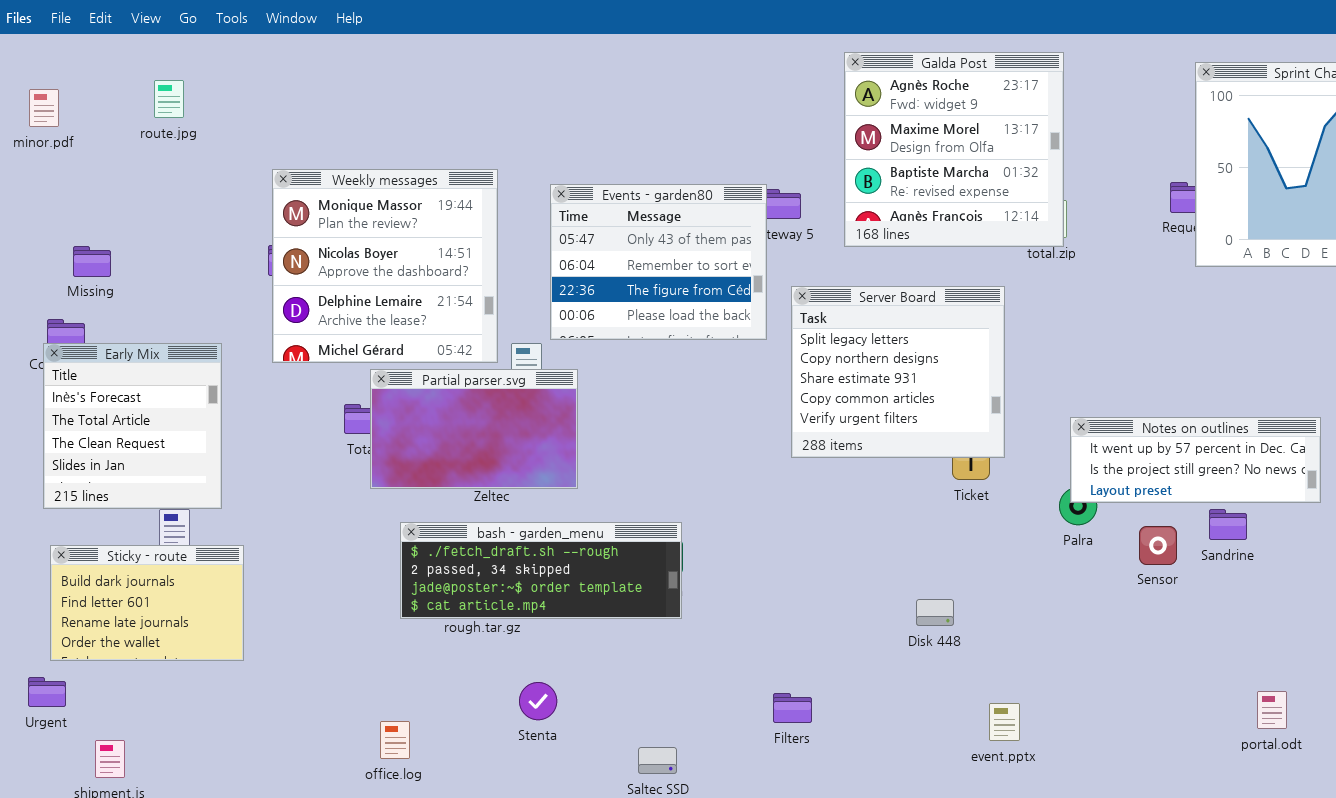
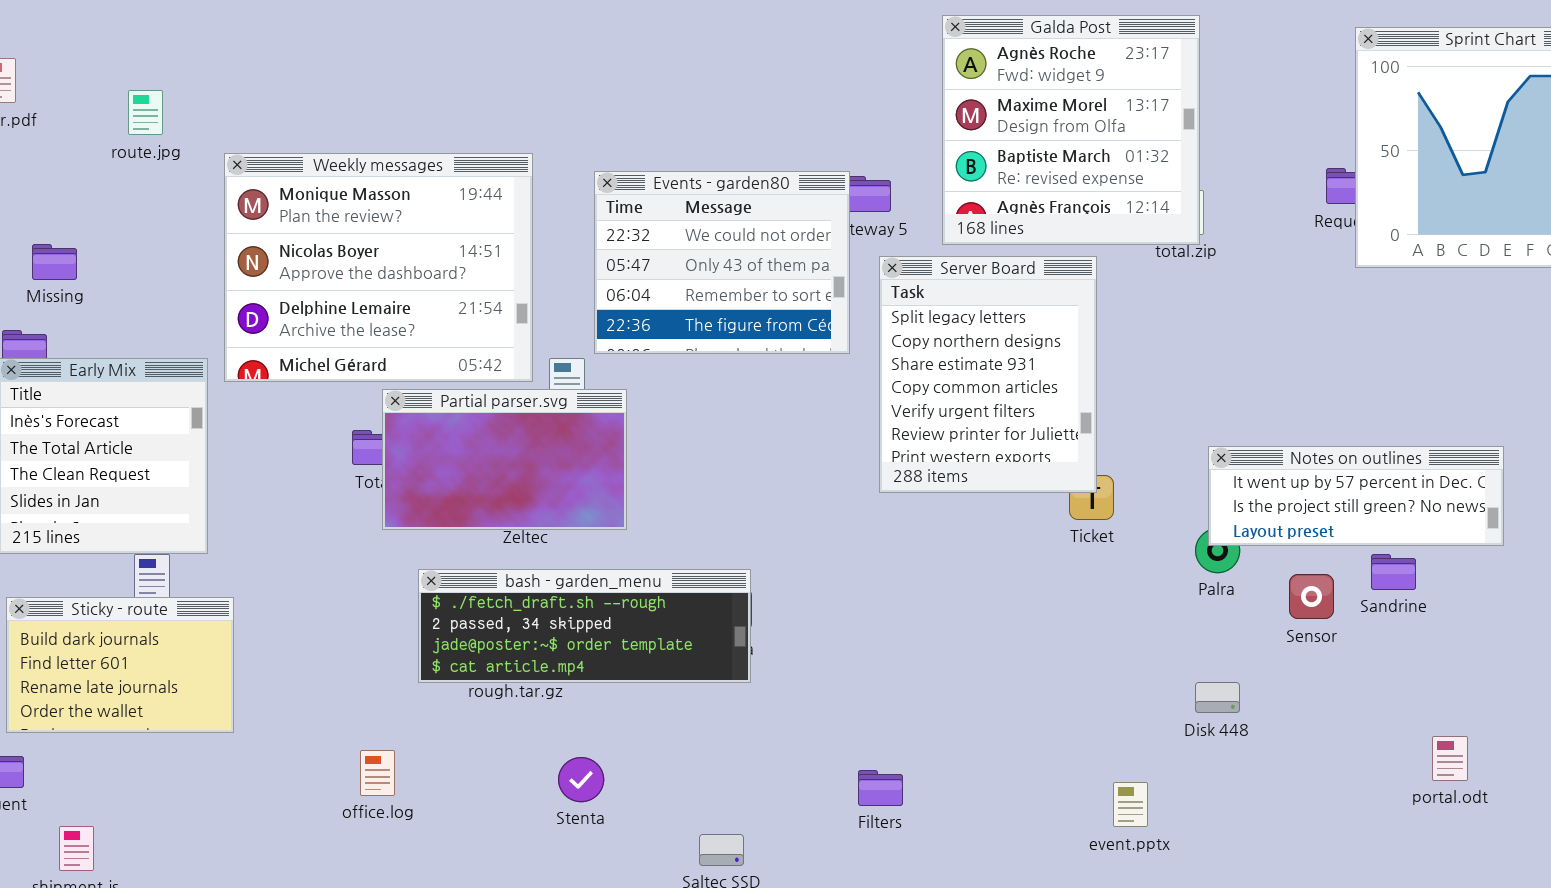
route.jpg: [154,80,184,118] -> [128,90,163,135], moved
Weekly messages: [272,169,498,363] -> [224,153,533,382], resized
Events - garden80: [550,184,767,340] -> [594,171,850,354], scrolled up 1 row
Server Board: [791,286,1005,458] -> [879,256,1097,493], resized
Disk 448: [916,599,954,626] -> [1195,682,1240,713], moved
portal.odt: [1257,691,1287,729] -> [1432,736,1468,781], moved
office.log: [380,721,410,759] -> [360,750,395,796], moved

